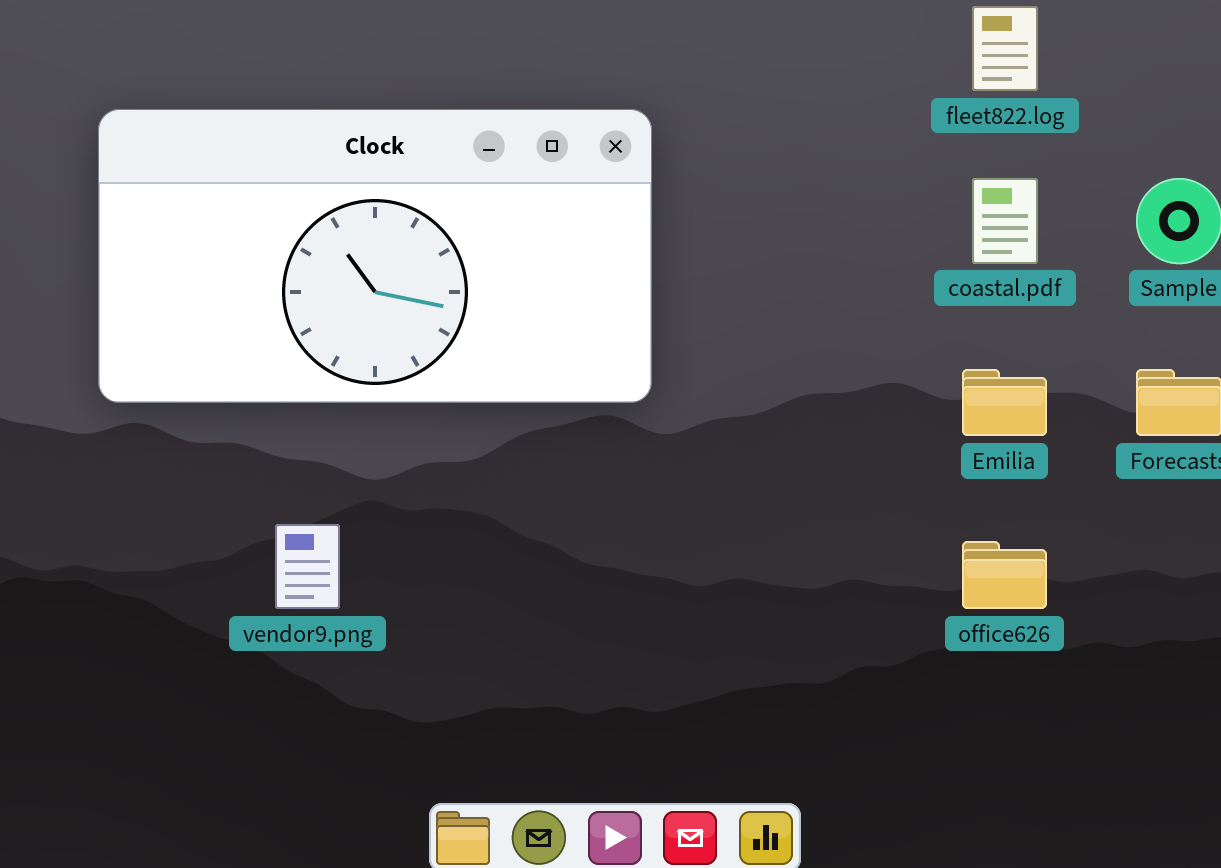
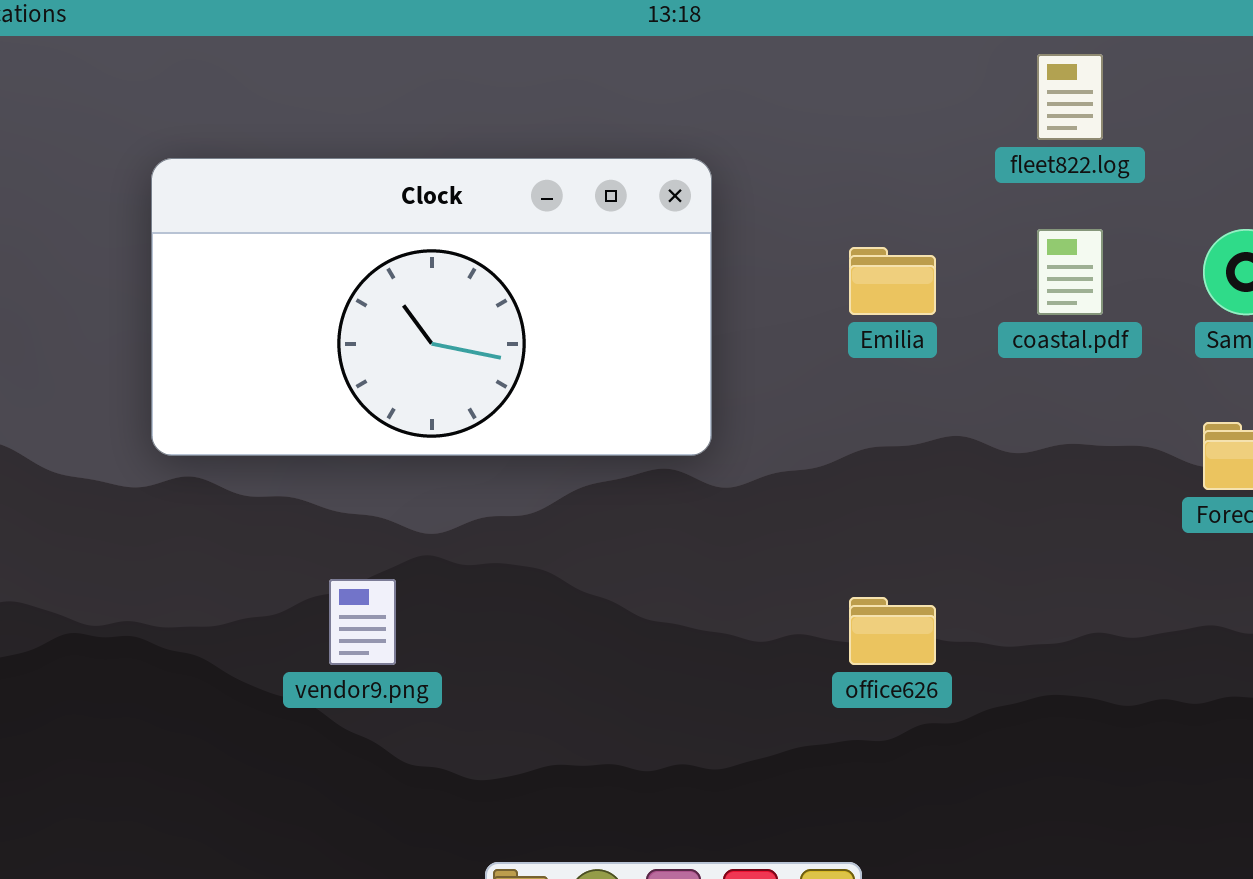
Emilia: [962,369,1047,436] -> [849,247,936,315], moved
office626: [962,541,1047,609] -> [849,597,936,665], moved

